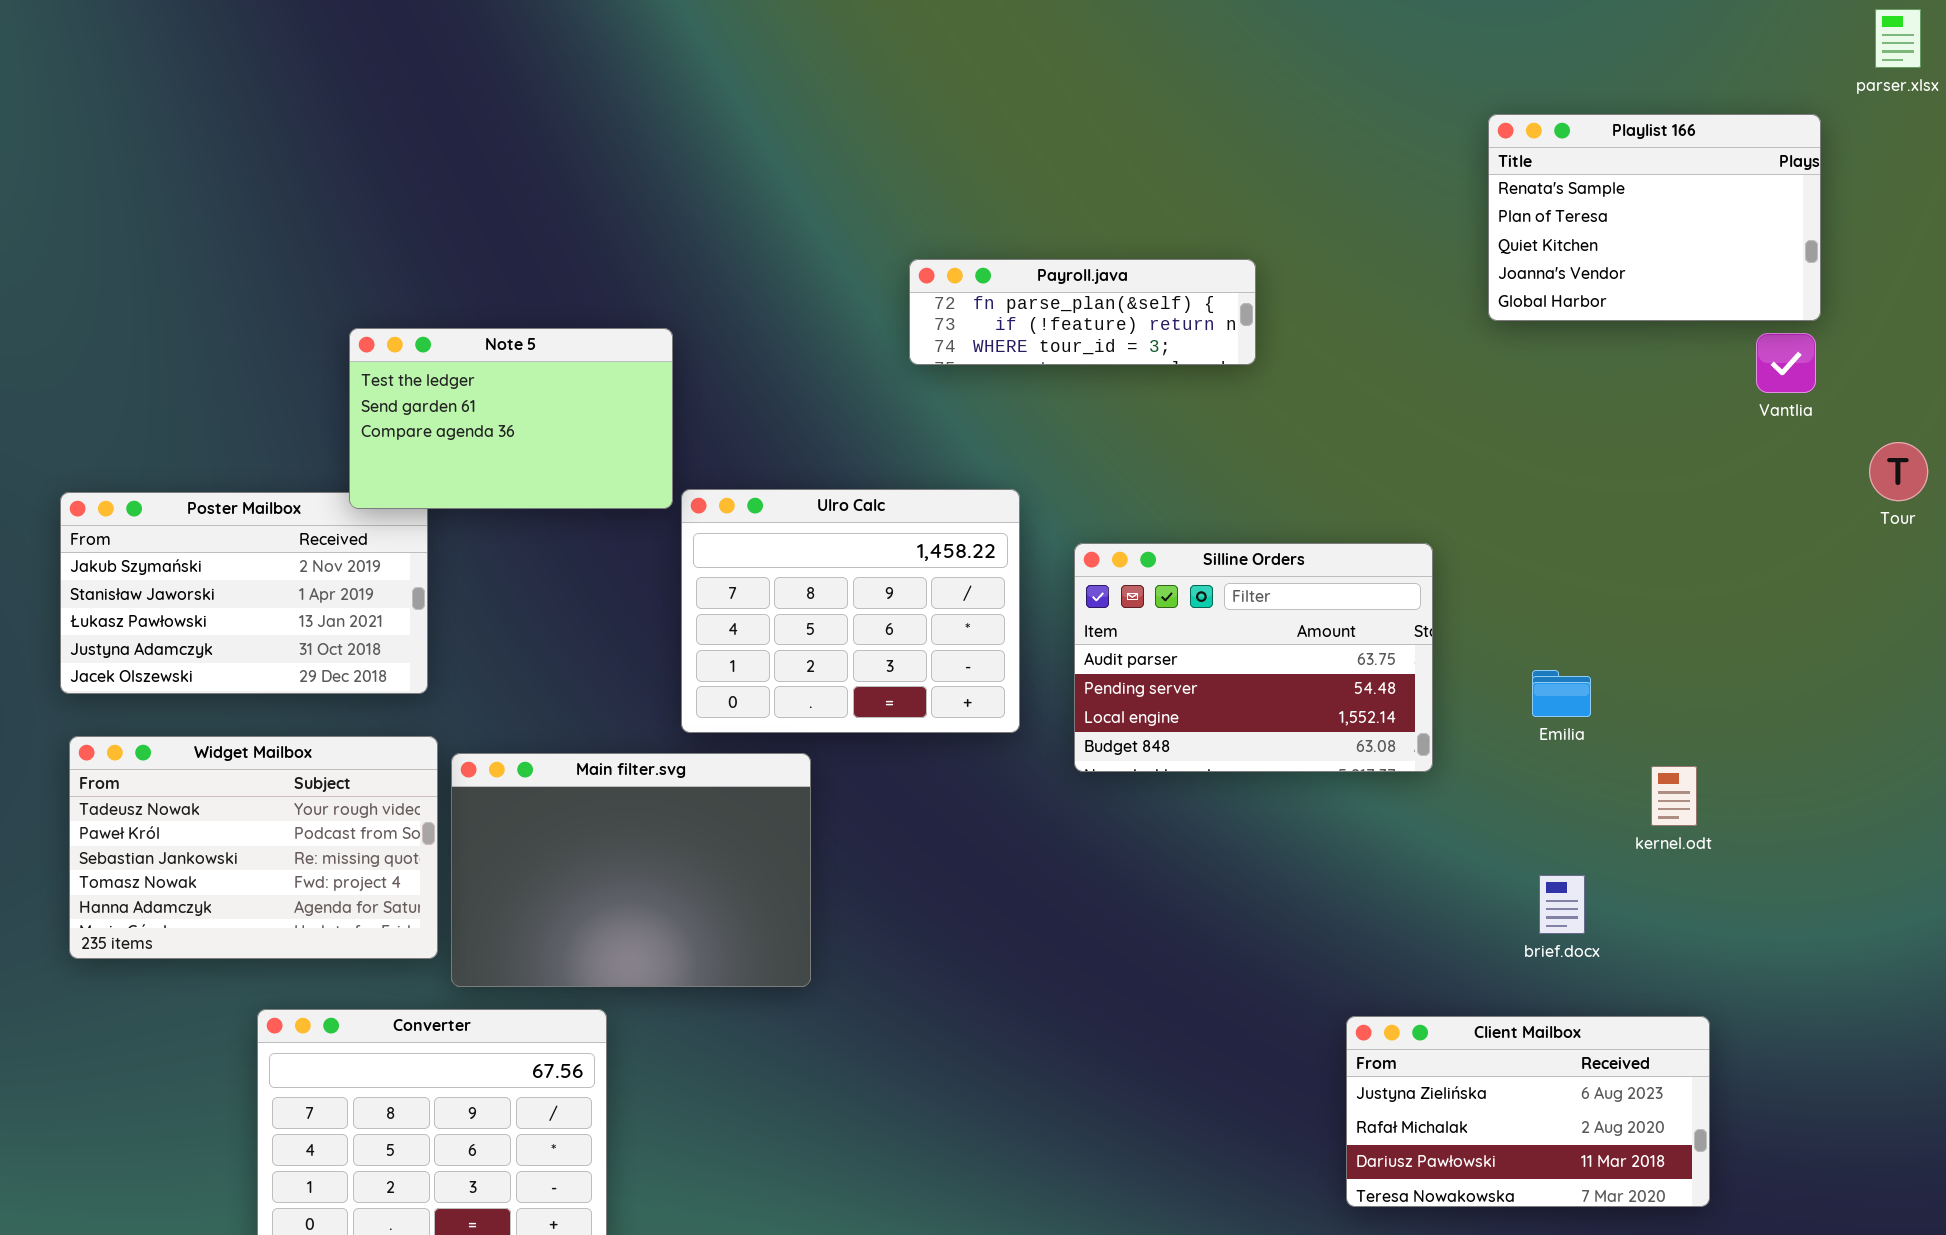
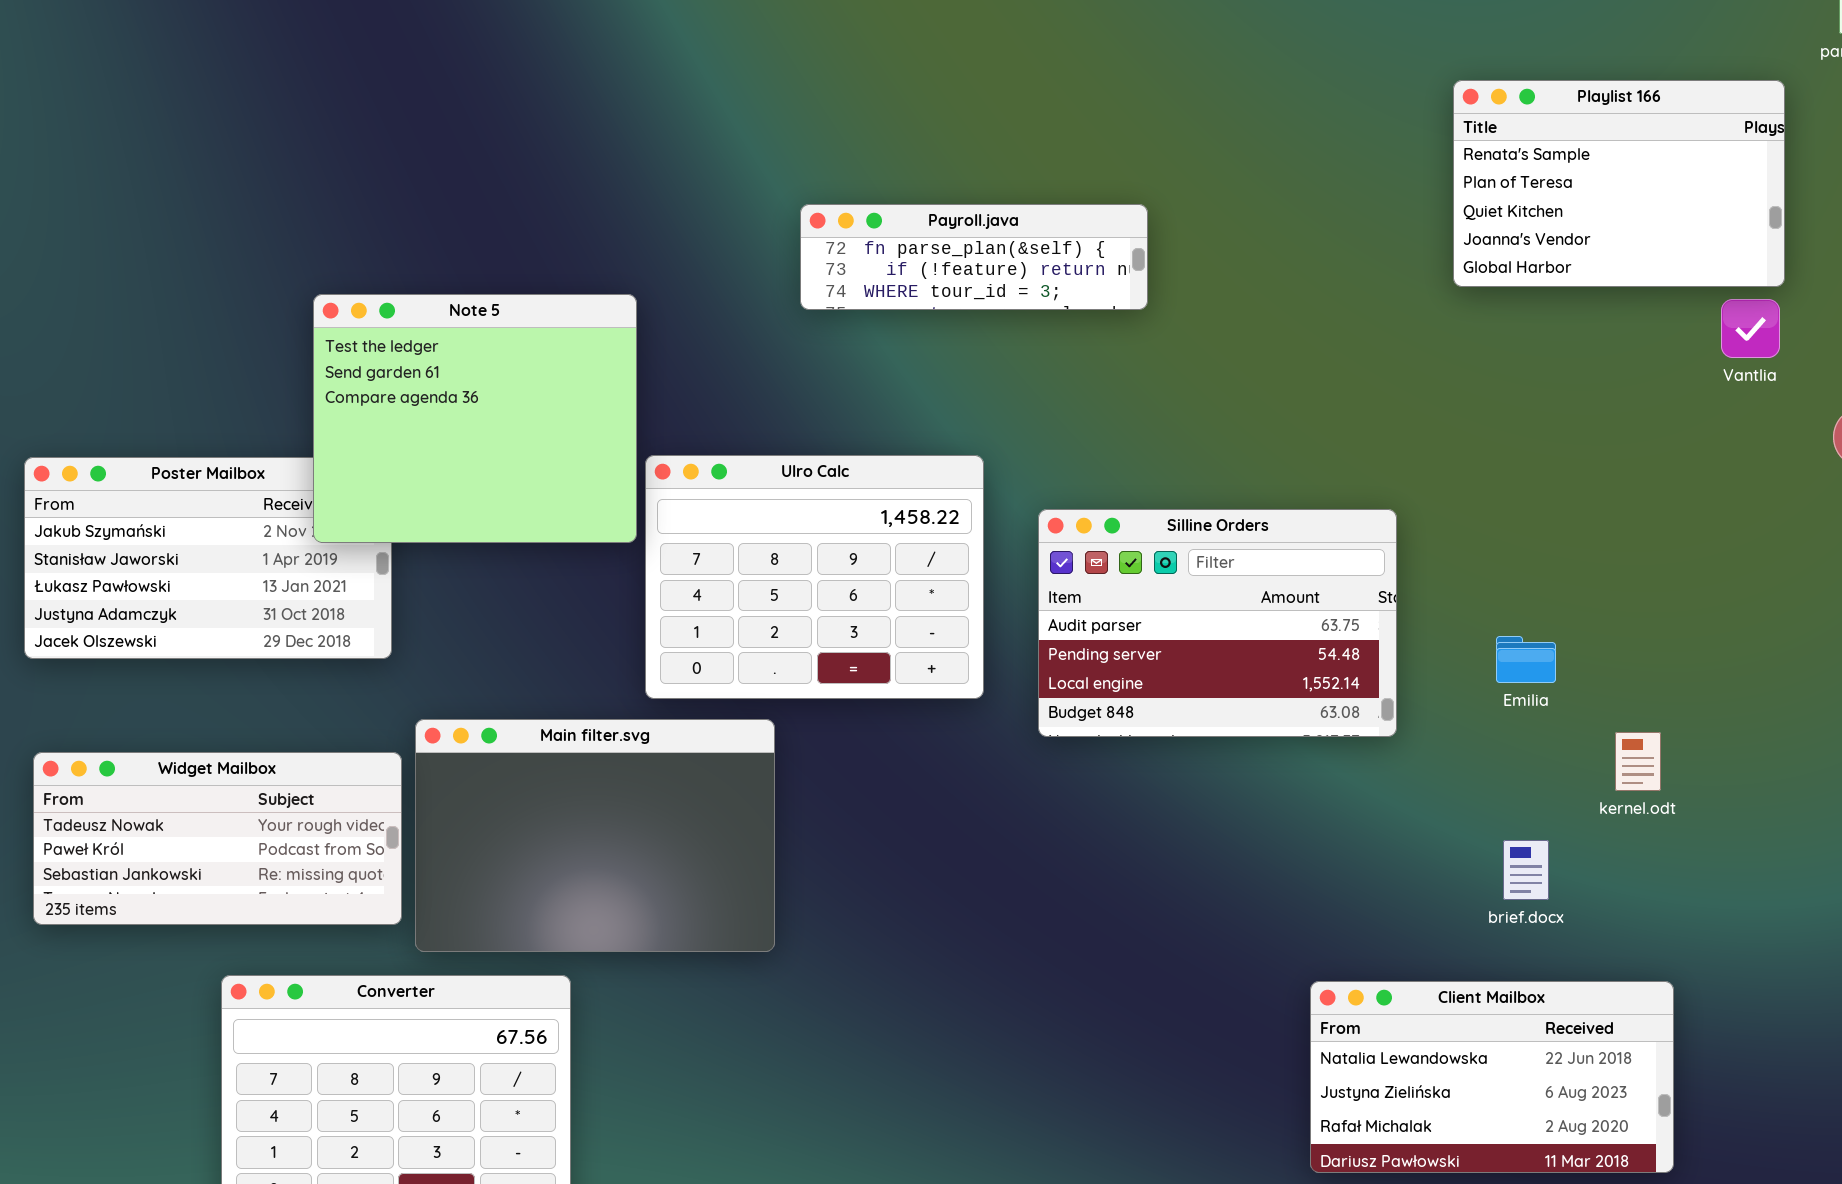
Payroll.java: [909,259,1256,365] -> [800,204,1148,310], moved
Note 5: [349,328,673,509] -> [313,294,637,543], resized
Widget Mailbox: [69,736,438,959] -> [33,752,402,925], resized
Client Mailbox: [1346,1016,1710,1207] -> [1310,981,1674,1173], scrolled up 1 row

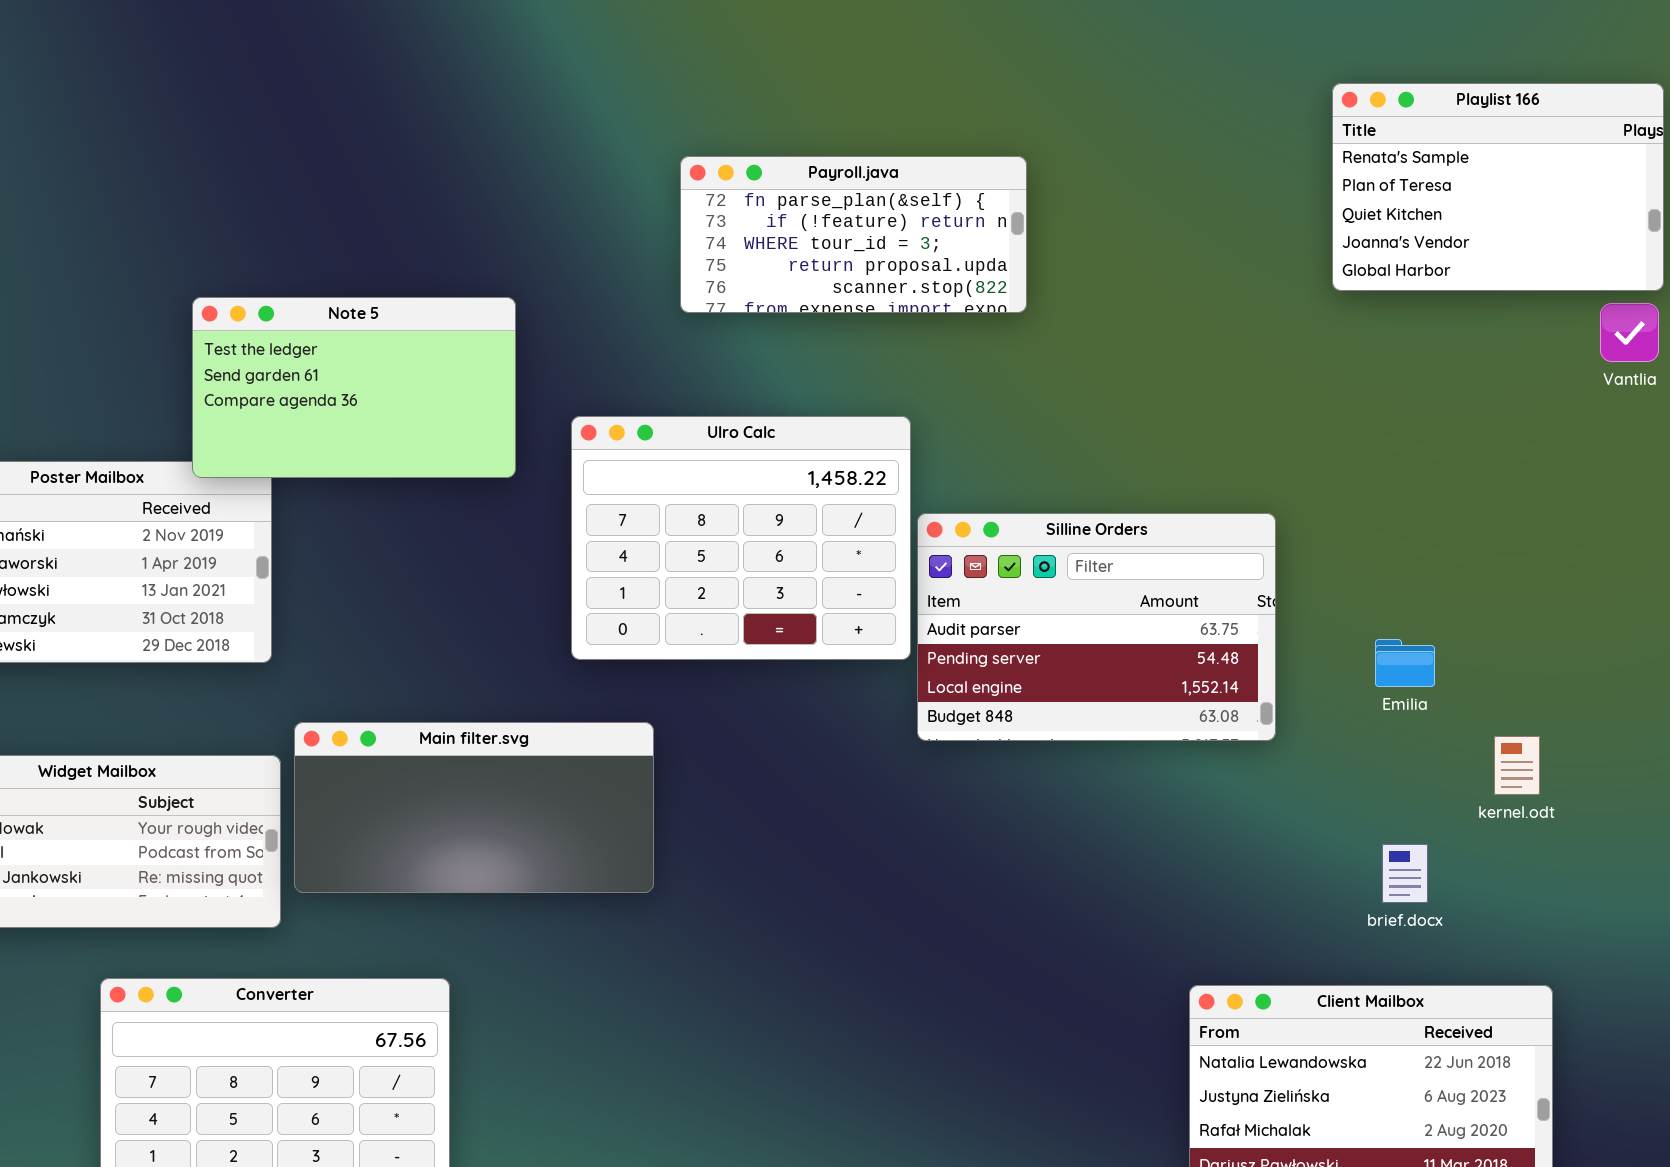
Payroll.java: [800,204,1148,310] -> [680,156,1027,313], resized
Note 5: [313,294,637,543] -> [192,297,516,478], resized
Ulro Calc: [645,455,984,699] -> [571,416,911,660], moved
Main filter.svg: [415,719,775,952] -> [294,722,654,893], resized

